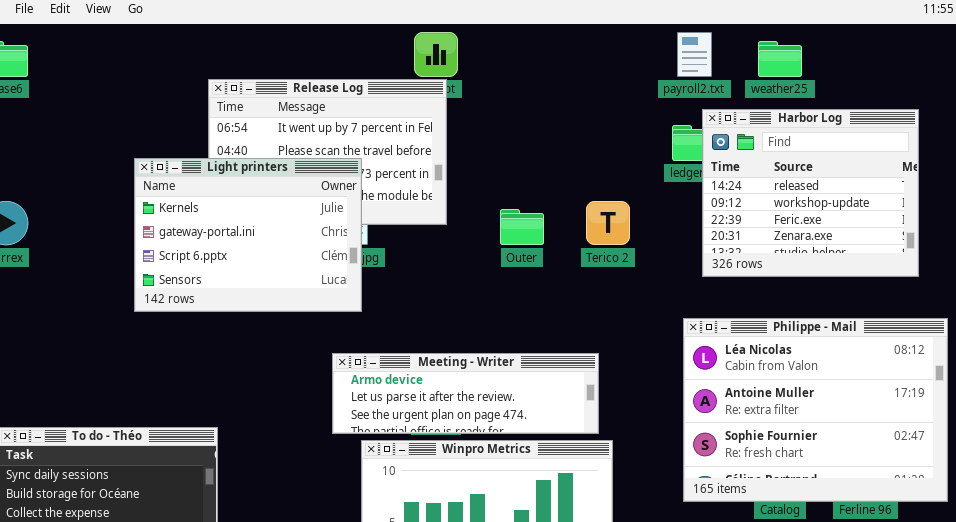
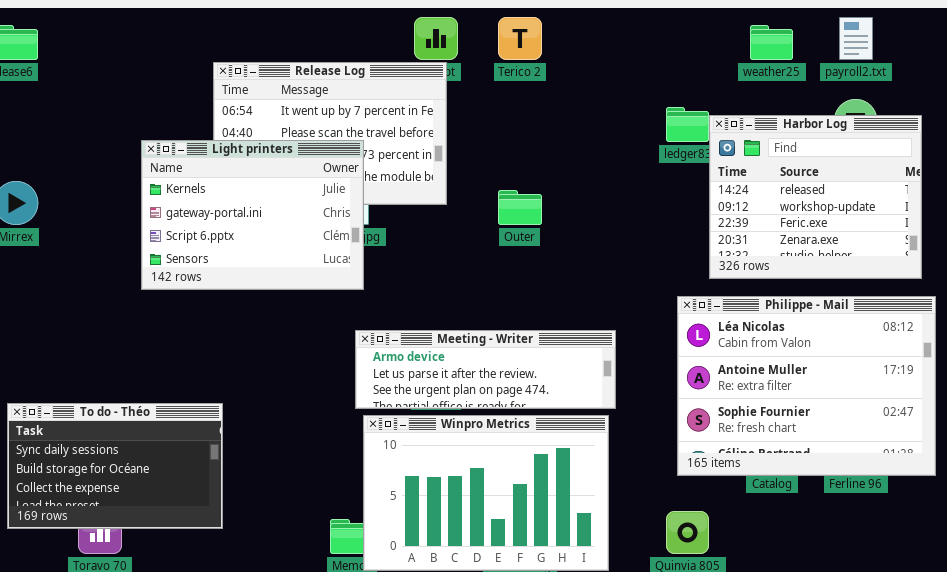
payroll2.txt: [677,32,712,77] -> [839,17,873,60], moved
Harbor Log: [702,109,919,277] -> [709,115,922,279], moved
Terico 2: [586,201,630,245] -> [498,17,542,60], moved
Meeting - Writer: [332,353,599,434] -> [355,330,616,409], moved

